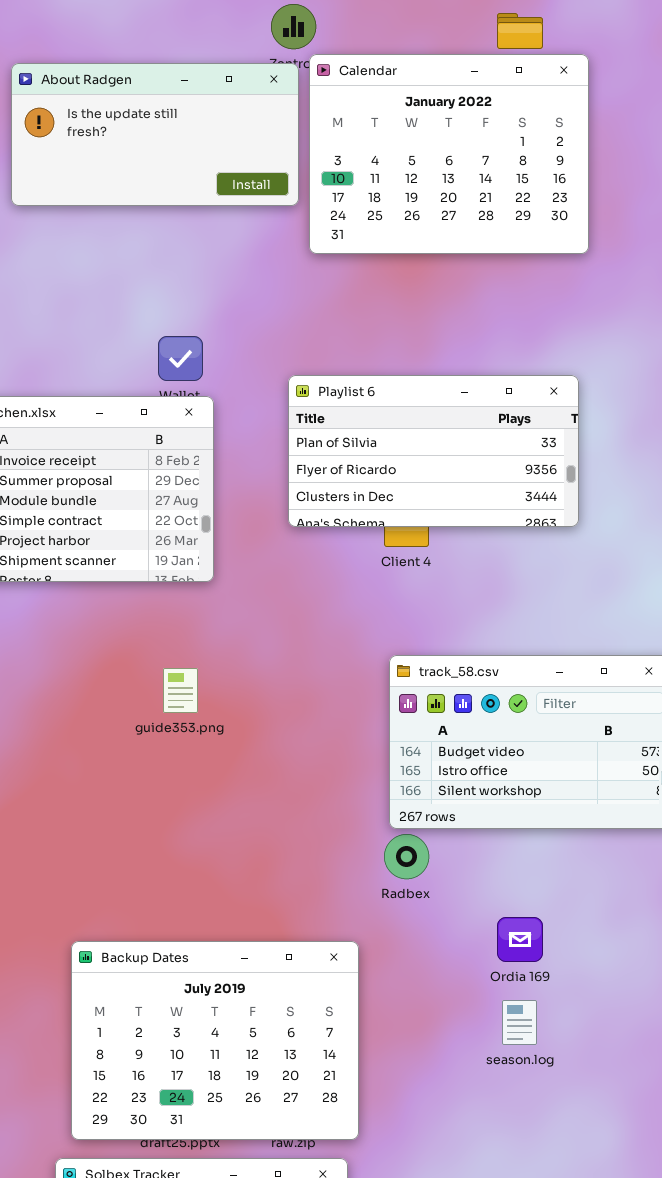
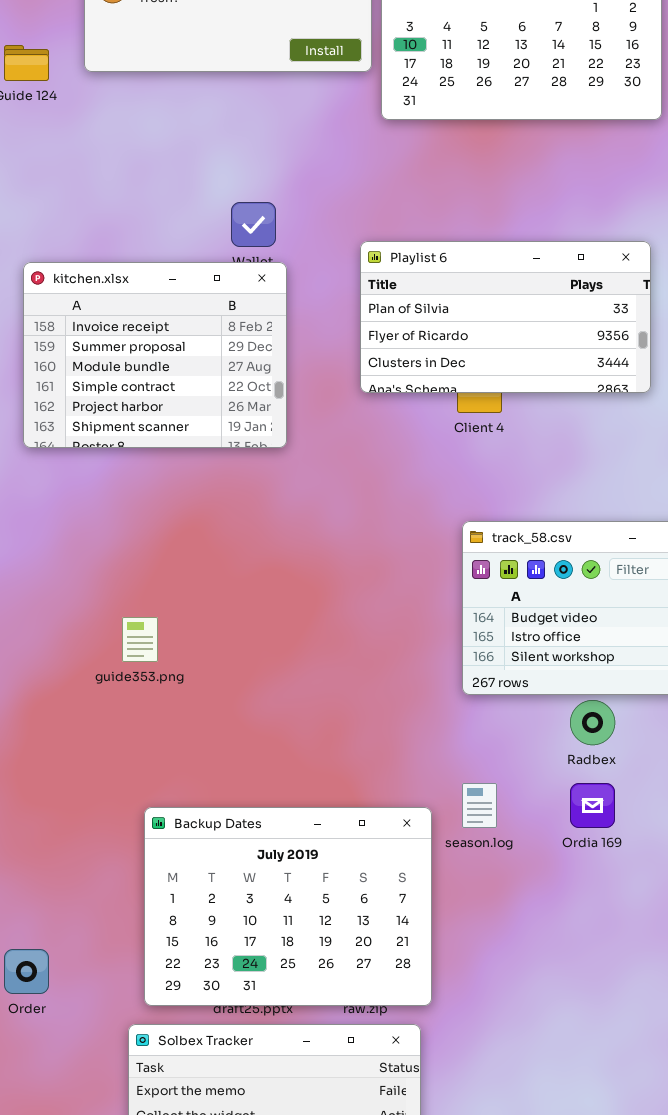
guide353.png: [163,668,198,713] -> [122,617,158,662], moved
Radbex: [384,834,429,879] -> [570,700,615,745], moved
season.log: [502,1000,537,1045] -> [462,783,497,828], moved

